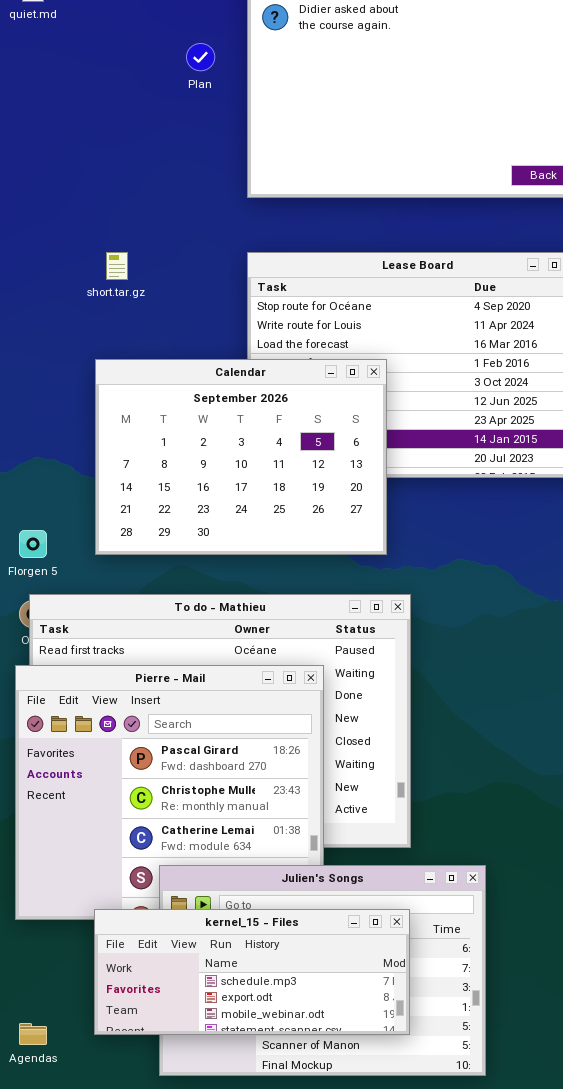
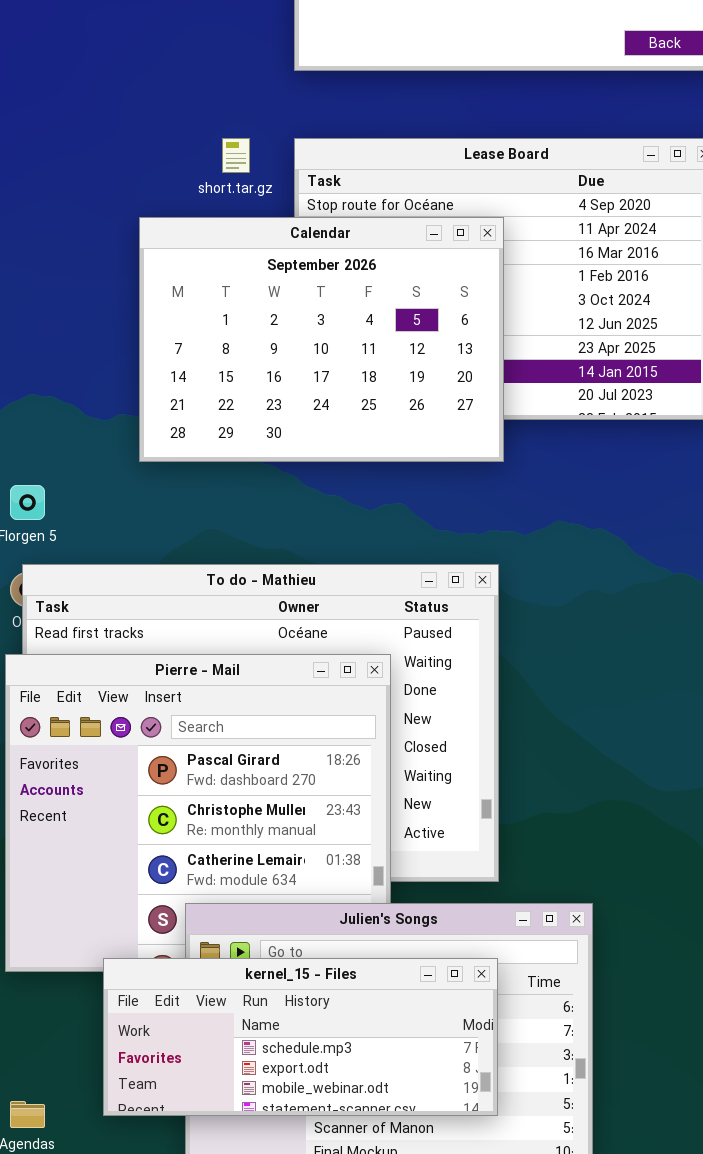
short.tar.gz: [106,252,128,280] -> [222,138,250,173], moved
Calendar: [95,359,387,555] -> [139,217,504,462], moved

